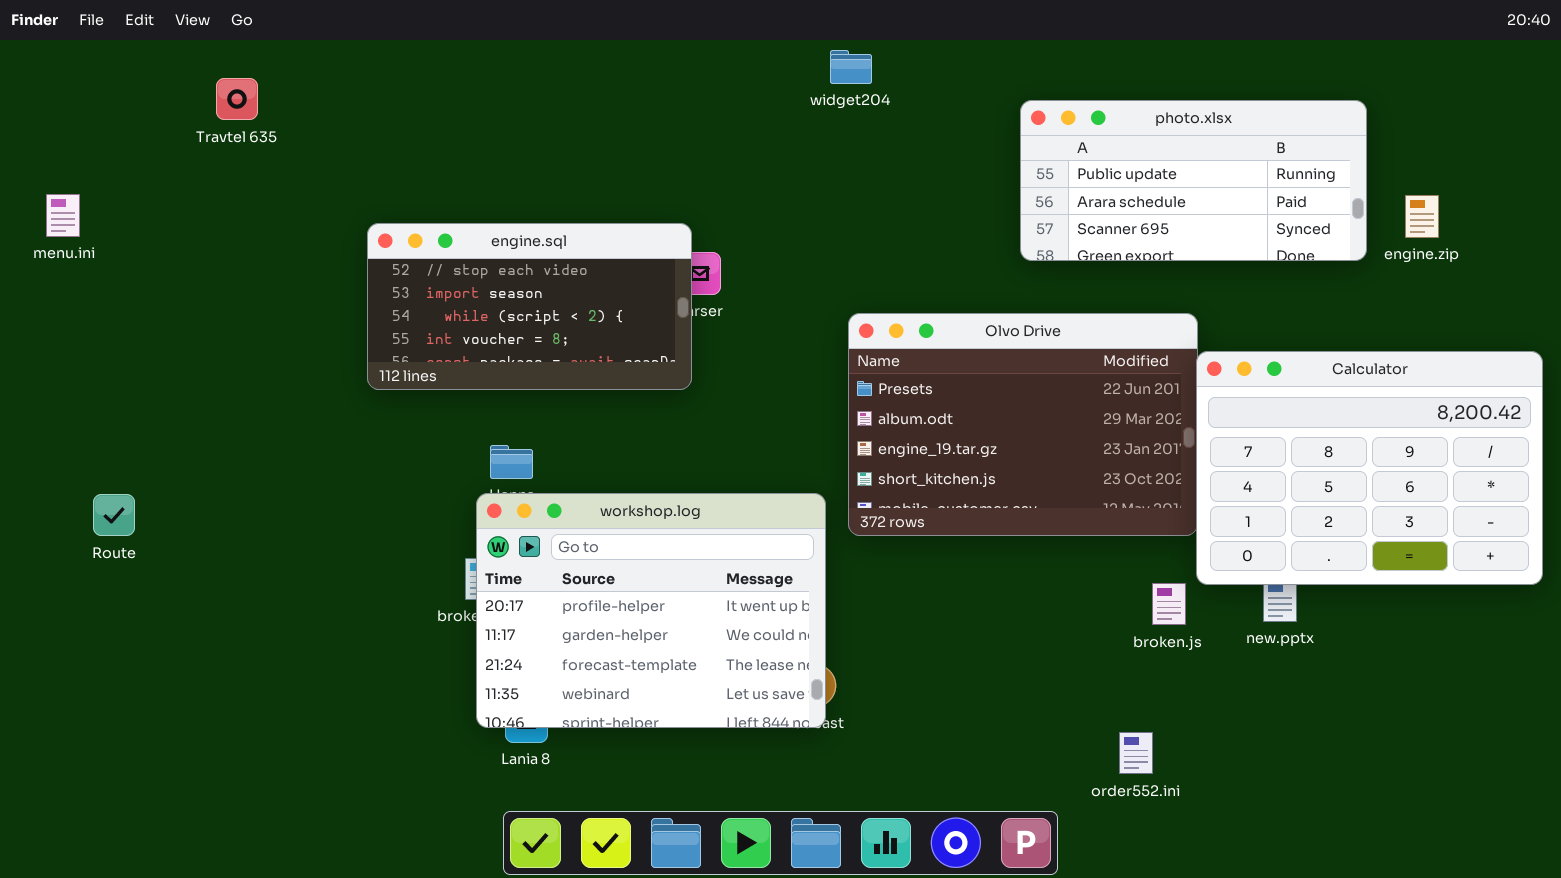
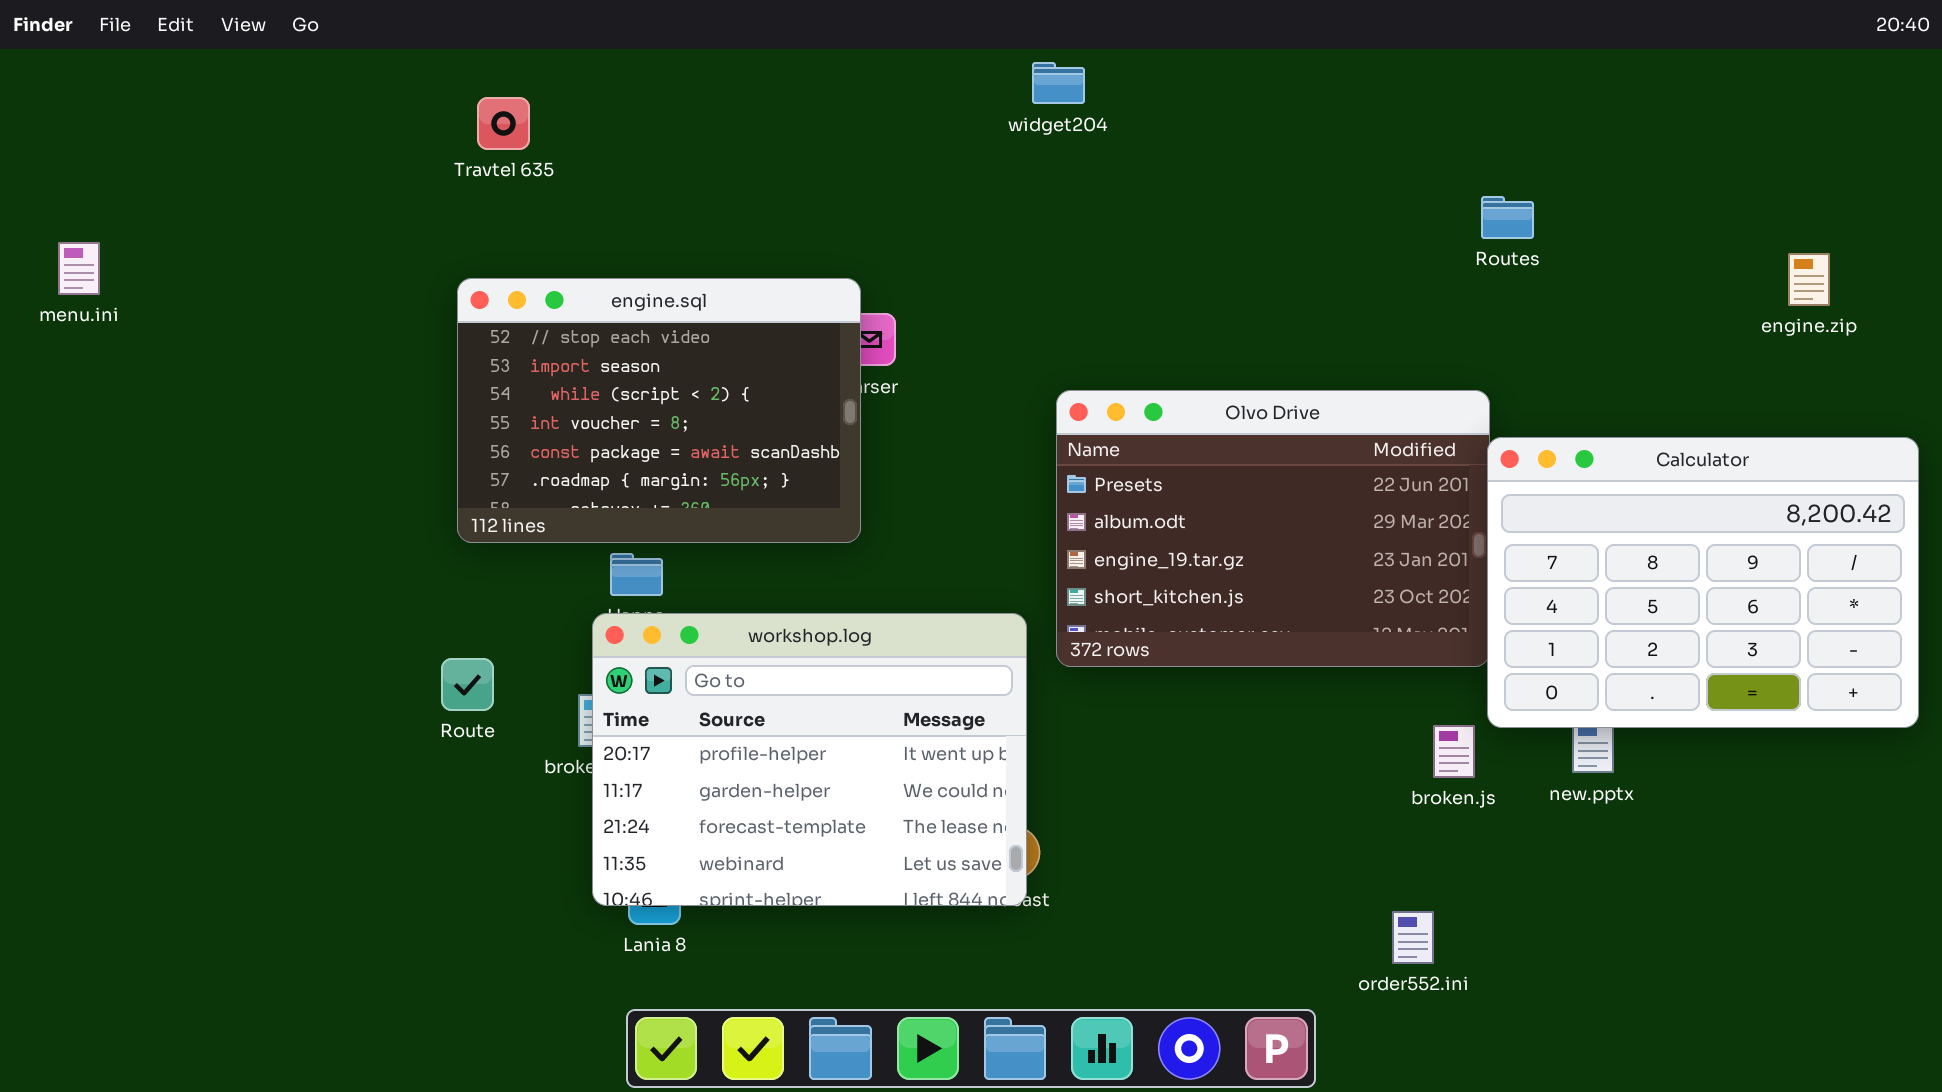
Travtel 635: [216,78,258,120] -> [477,97,530,150], moved
photo.xlsx: [1020,100,1367,261] -> none, closed
engine.zip: [1405,195,1439,238] -> [1788,253,1830,306], moved
engine.sql: [367,223,692,390] -> [457,278,861,543], resized
Route: [93,494,135,536] -> [441,658,494,711], moved

